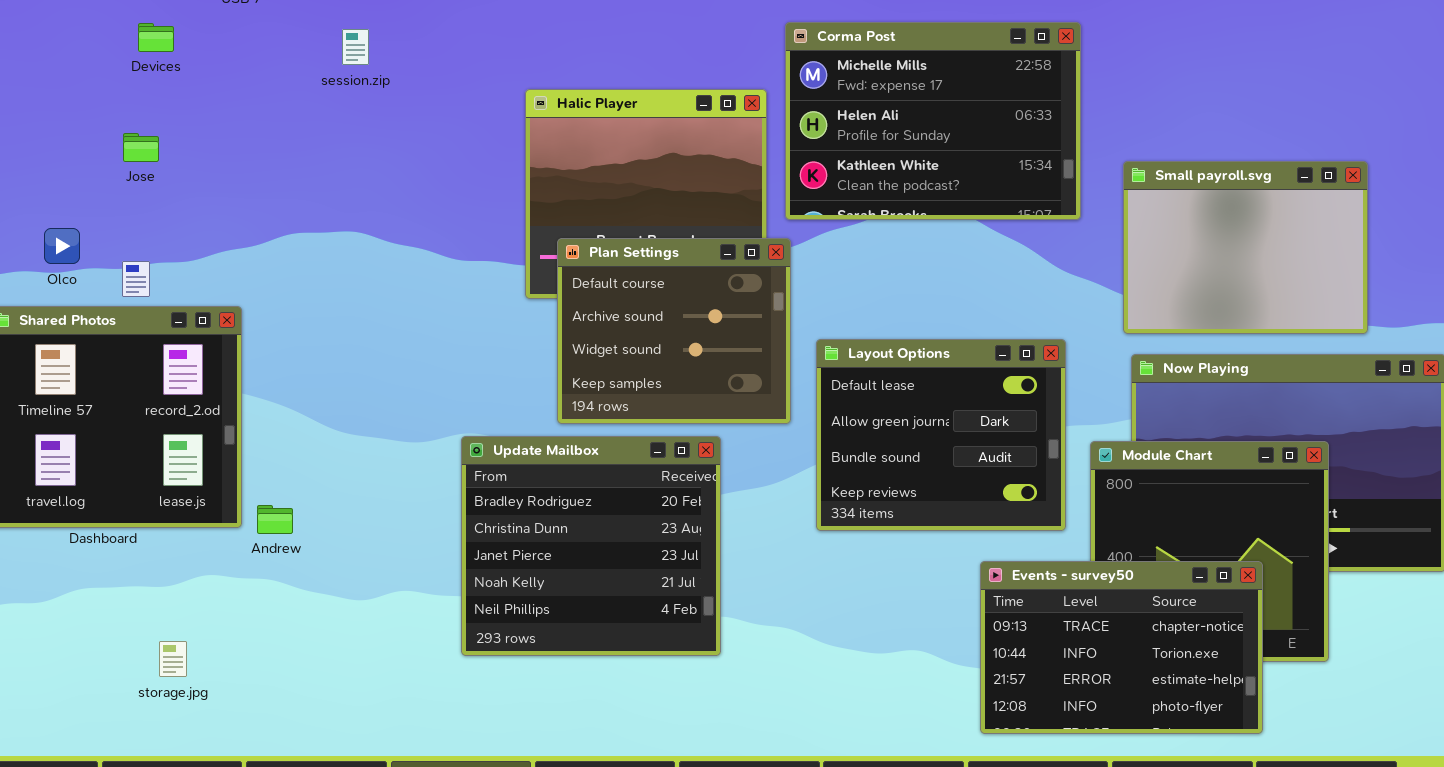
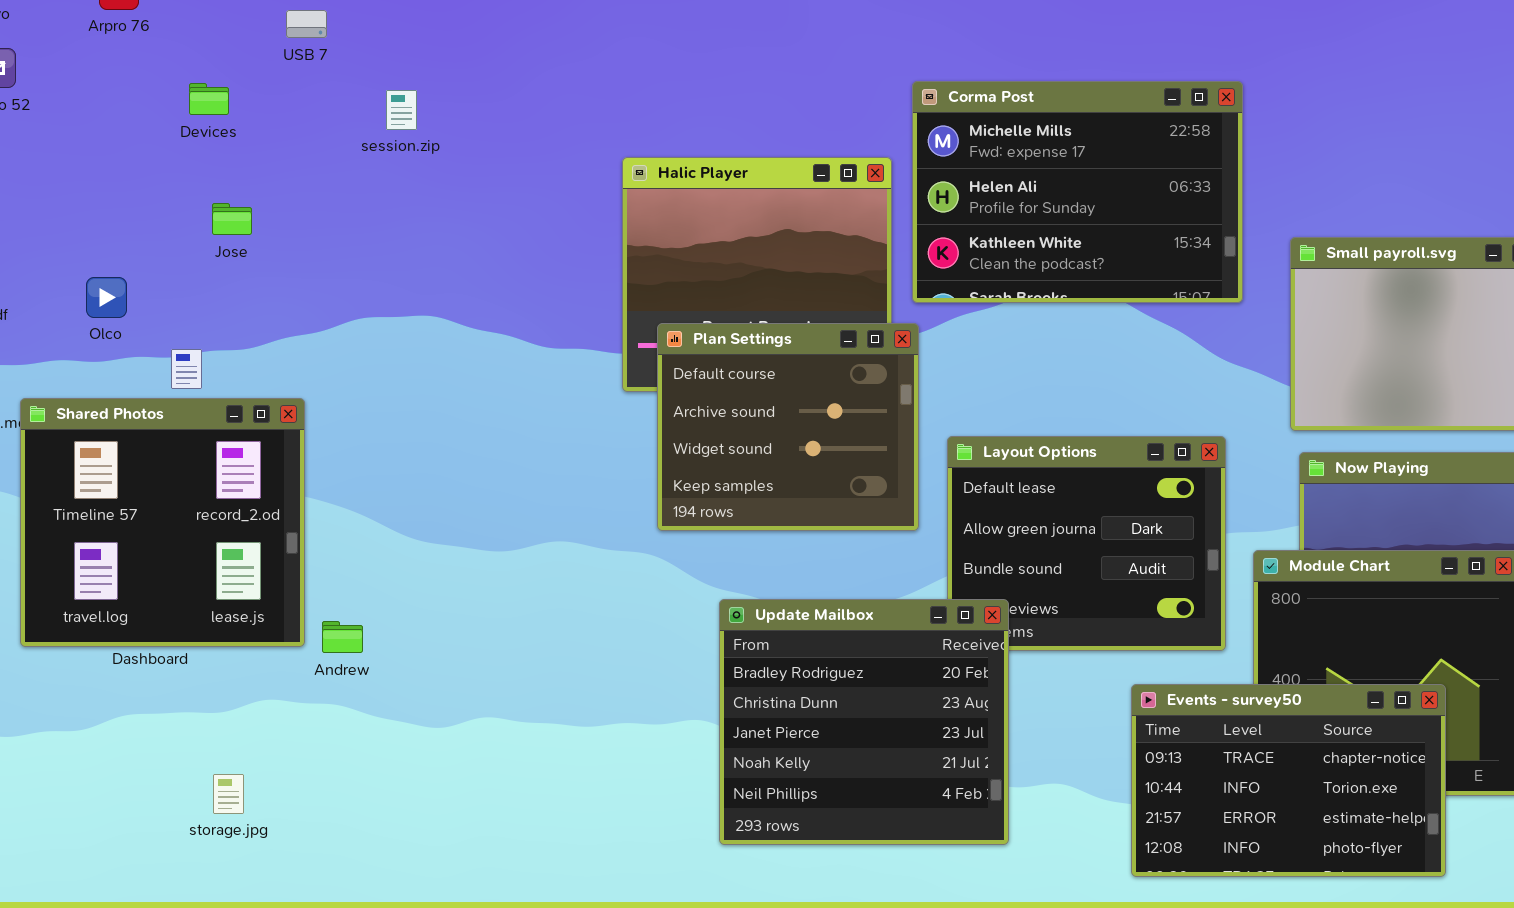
session.zip: [342,29,369,65] -> [386,90,417,130], moved
Jose: [123,133,159,162] -> [212,203,252,235], moved
Olco: [44,228,80,264] -> [86,277,127,318], moved
Update Mailbox: [461,436,721,656] -> [719,599,1009,845], moved

